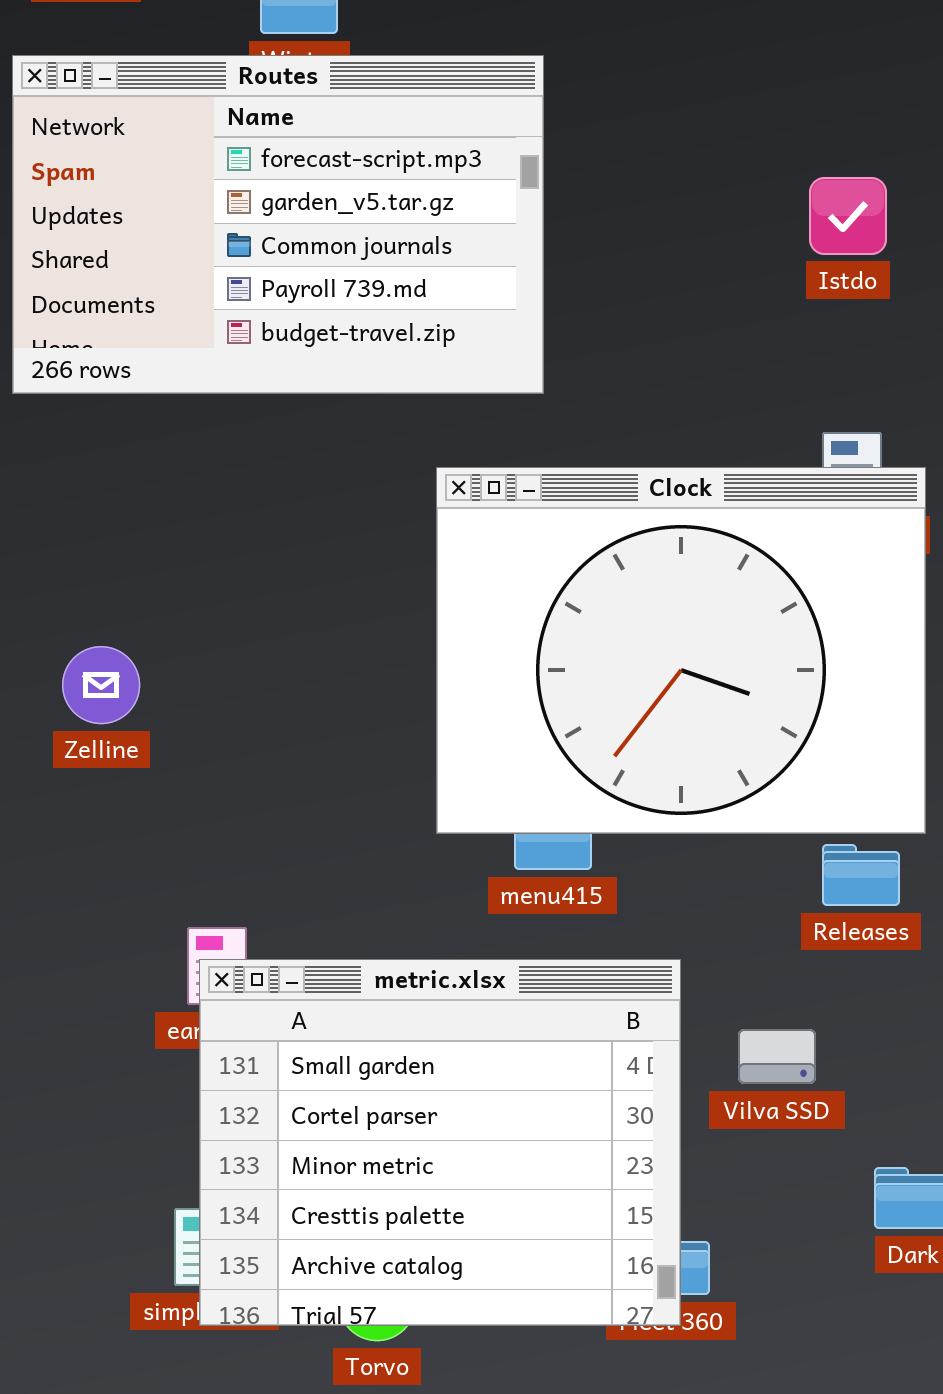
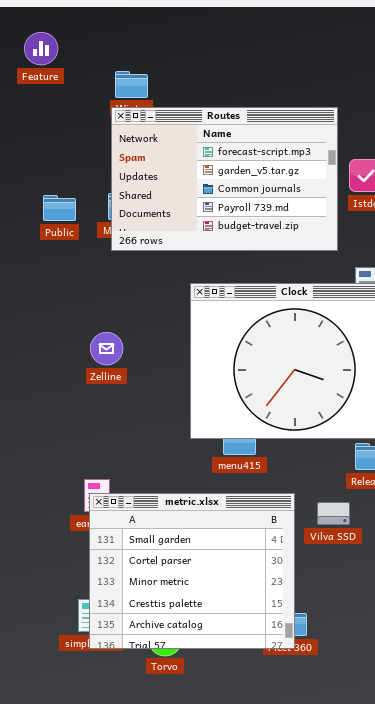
Routes: [12,55,544,394] -> [111,107,338,251], moved
Zelline: [62,646,140,724] -> [90,332,123,365], moved
Vilva SSD: [738,1029,816,1084] -> [317,502,350,525], moved

